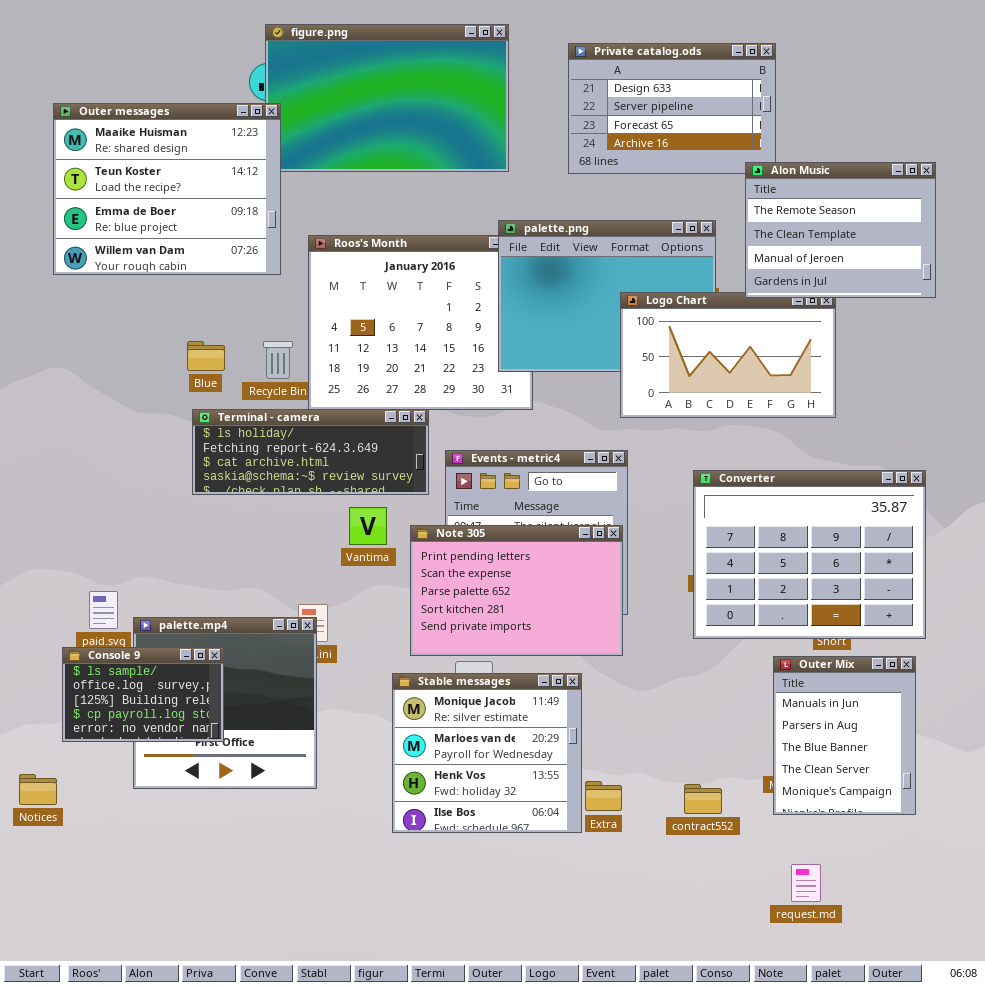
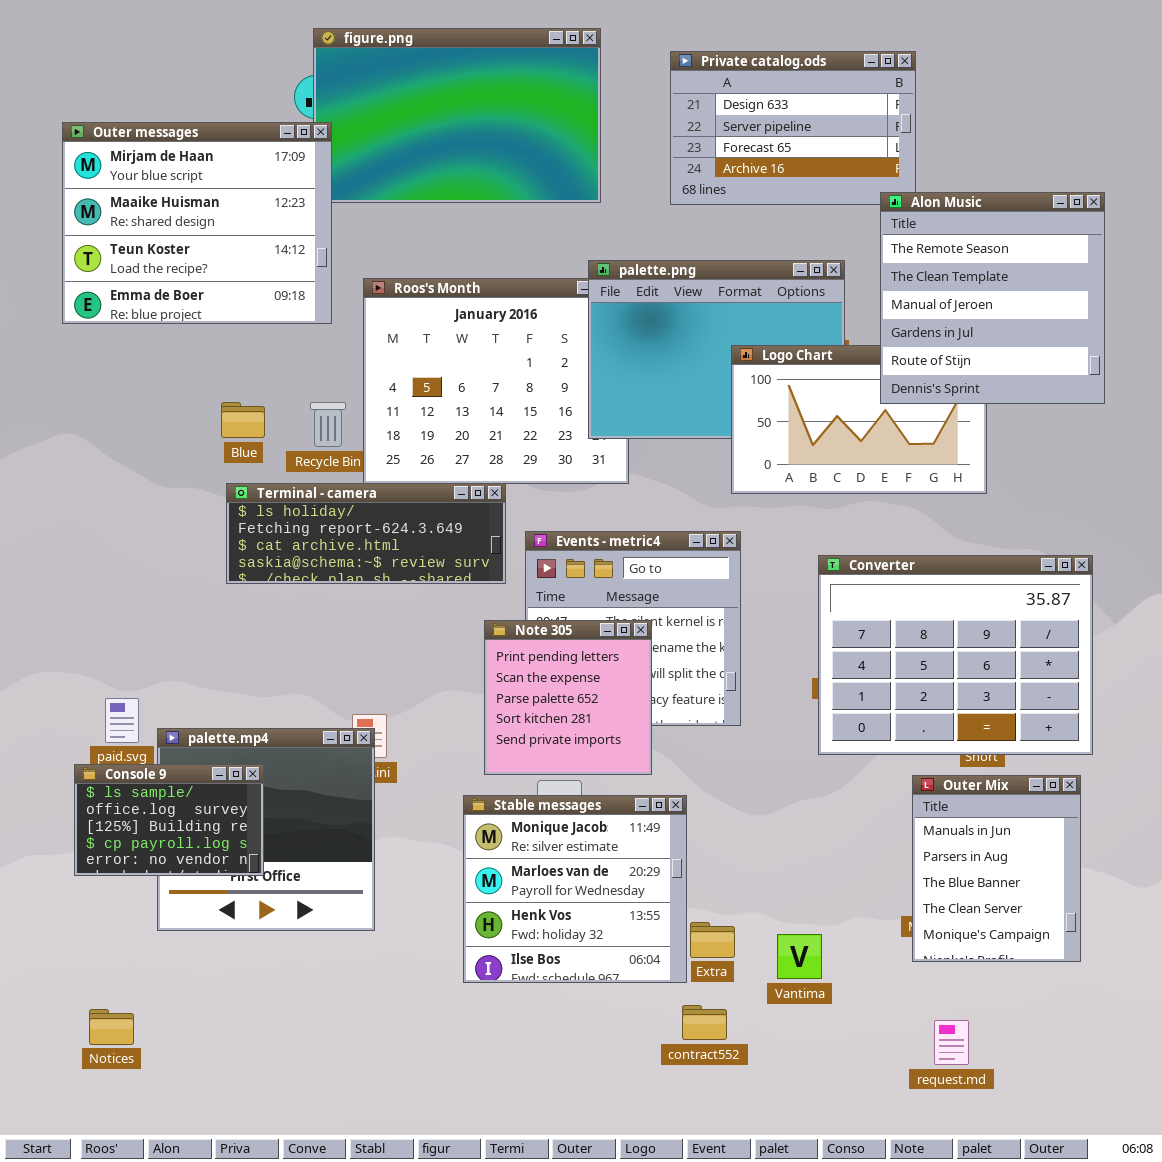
Outer messages: [53,103,281,275] -> [62,122,332,324], scrolled up 1 row
Alon Music: [745,162,936,298] -> [880,192,1105,404], resized
Vantima: [349,507,387,545] -> [777,934,822,979], moved
Note 305: [410,525,623,656] -> [484,620,652,775], resized
Notices: [19,774,57,805] -> [89,1009,134,1045], moved
contract552: [684,784,722,814] -> [682,1005,727,1040], moved

